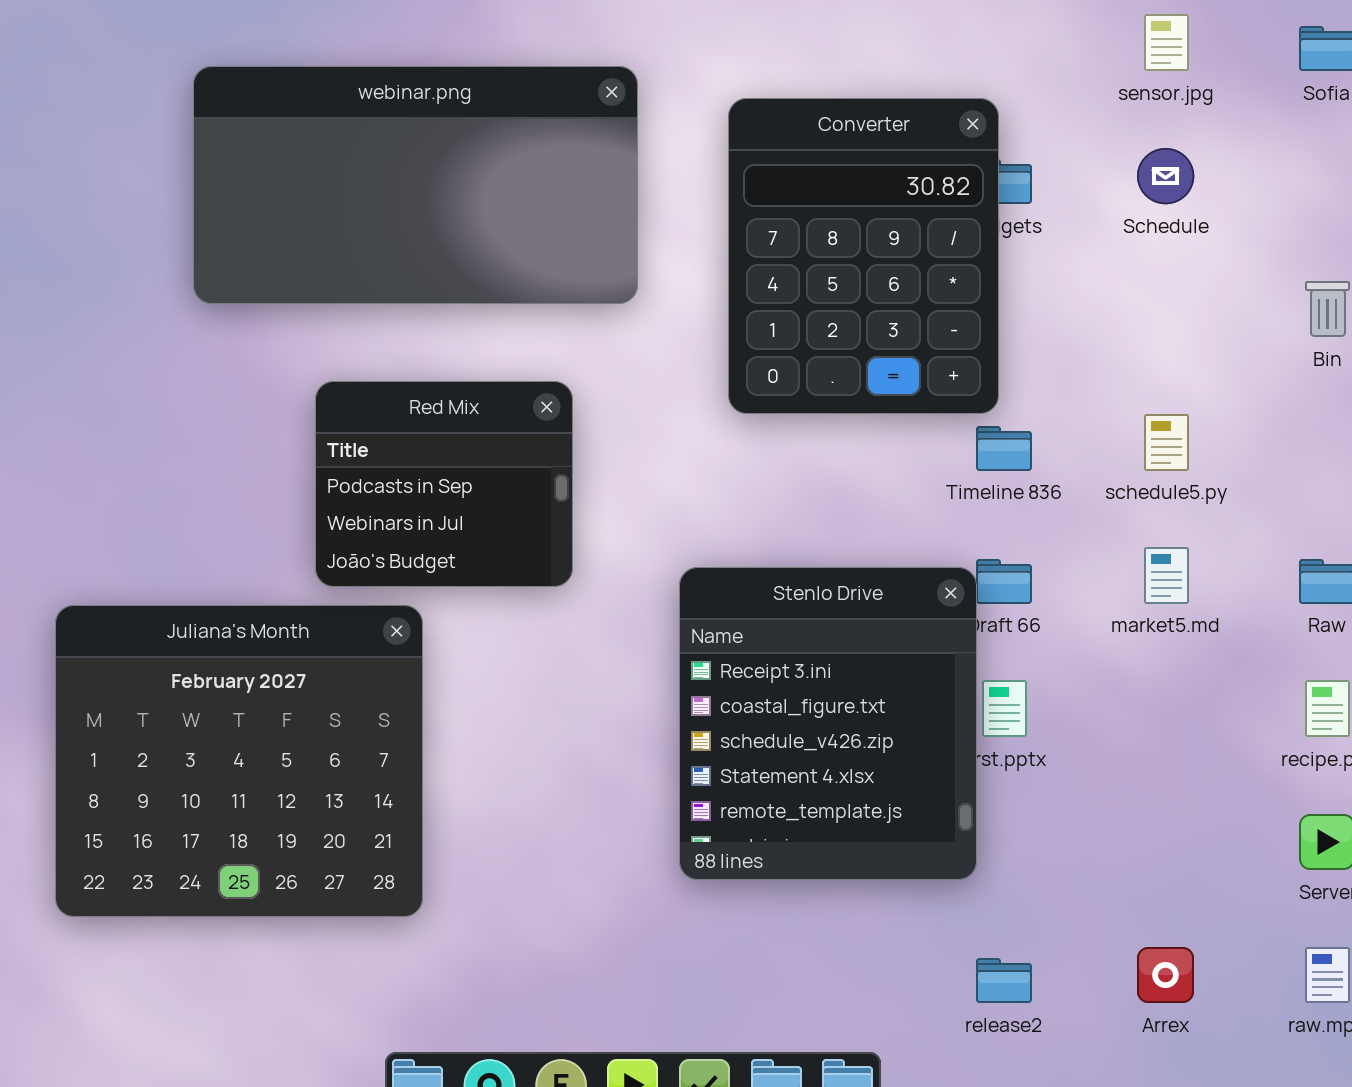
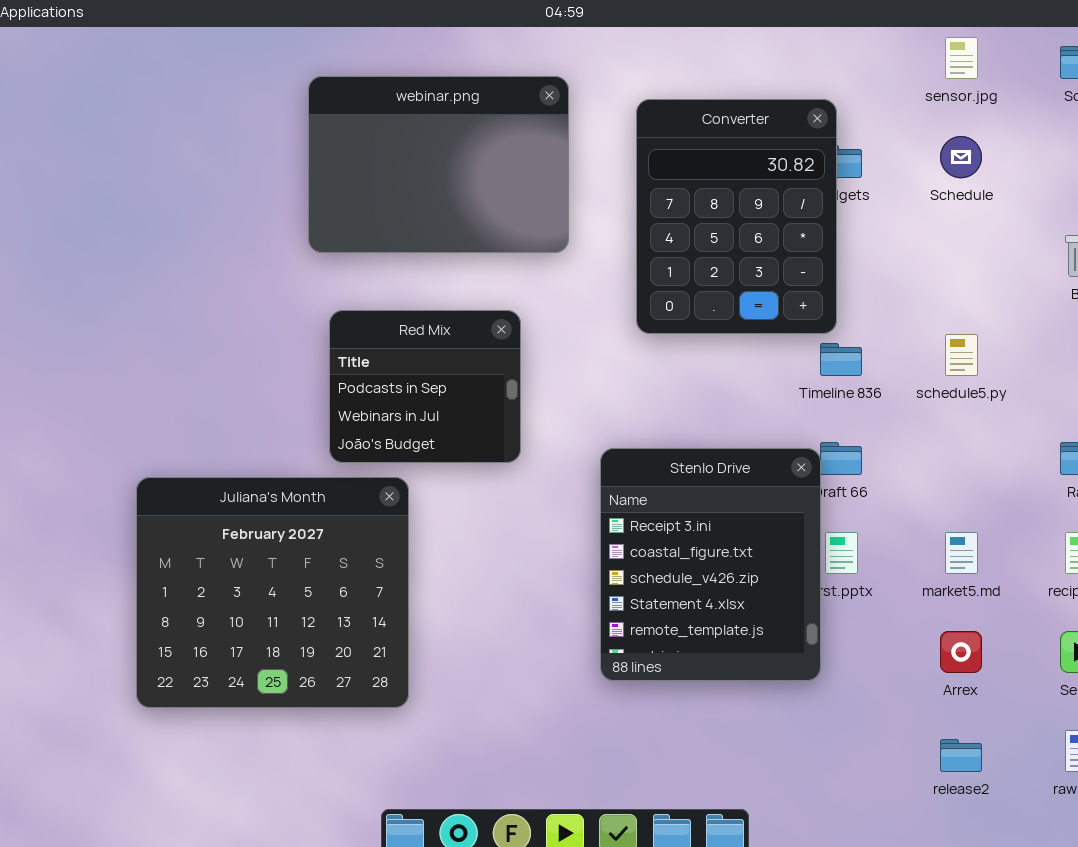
webinar.png: [193,66,638,304] -> [308,76,569,253], resized
market5.md: [1144,547,1189,604] -> [945,532,978,574], moved
Arrex: [1137,947,1194,1003] -> [940,631,982,673], moved
release2: [976,958,1032,1003] -> [940,739,982,772], moved

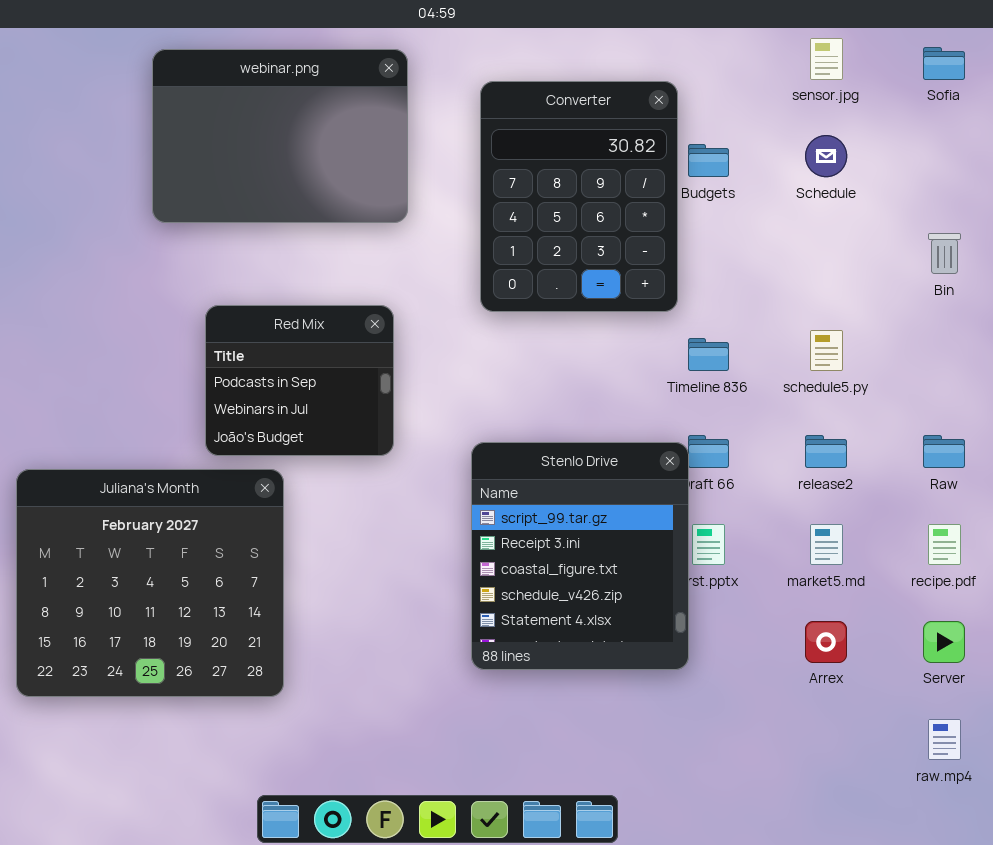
webinar.png: [308,76,569,253] -> [152,49,408,223], moved
Converter: [636,99,837,334] -> [480,81,678,312], moved
Stenlo Drive: [600,448,821,681] -> [471,442,689,670], scrolled up 1 row
release2: [940,739,982,772] -> [805,435,847,468], moved

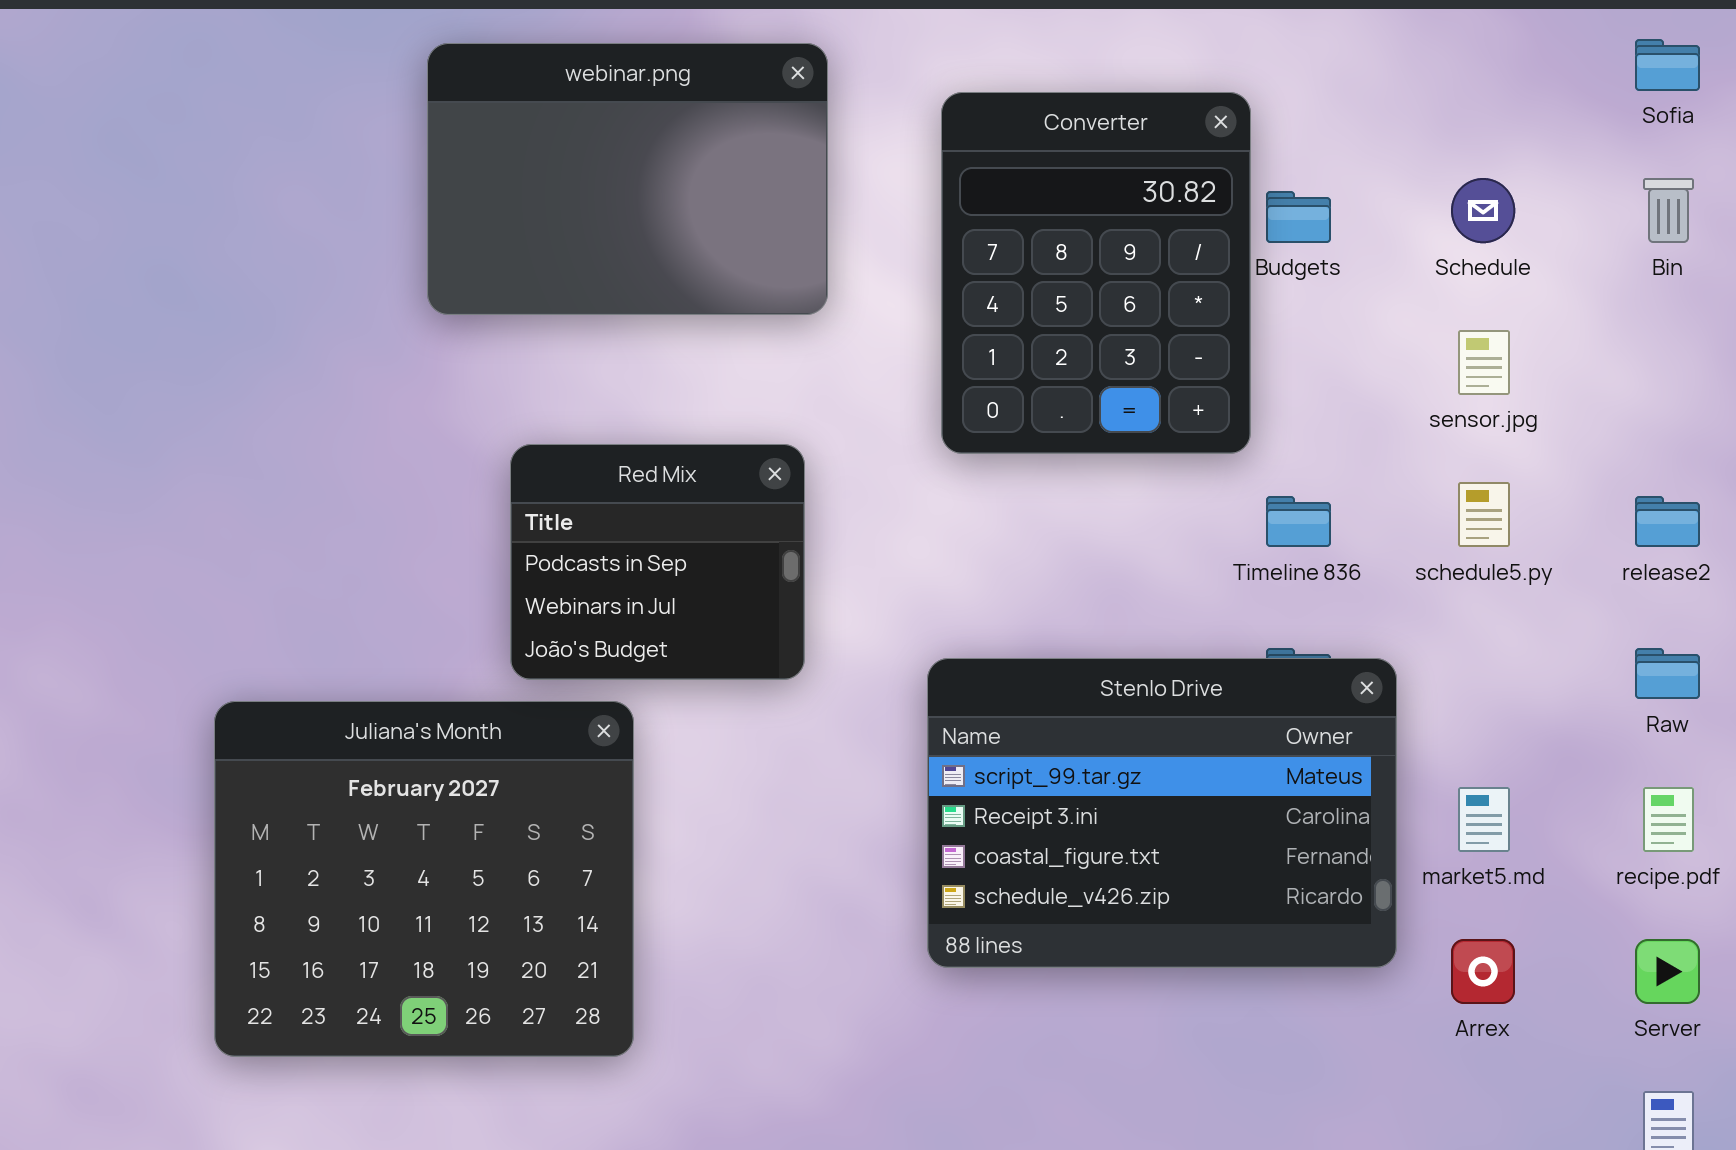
sensor.jpg: [810,38,843,80] -> [1458,330,1510,395], moved
Bin: [928,233,961,274] -> [1643,178,1694,243], moved
release2: [805,435,847,468] -> [1635,496,1700,547], moved
Stenlo Drive: [471,442,689,670] -> [927,658,1397,968], resized

